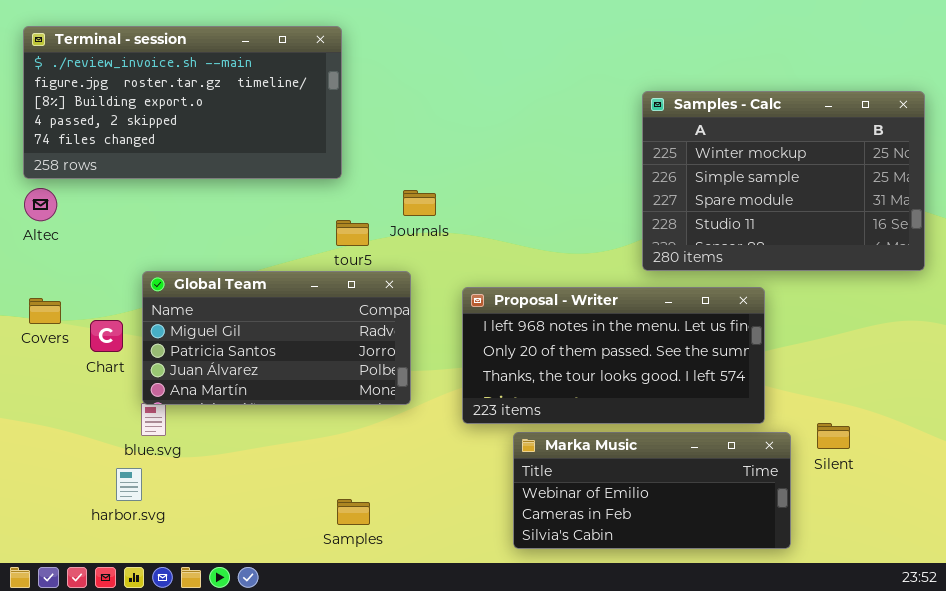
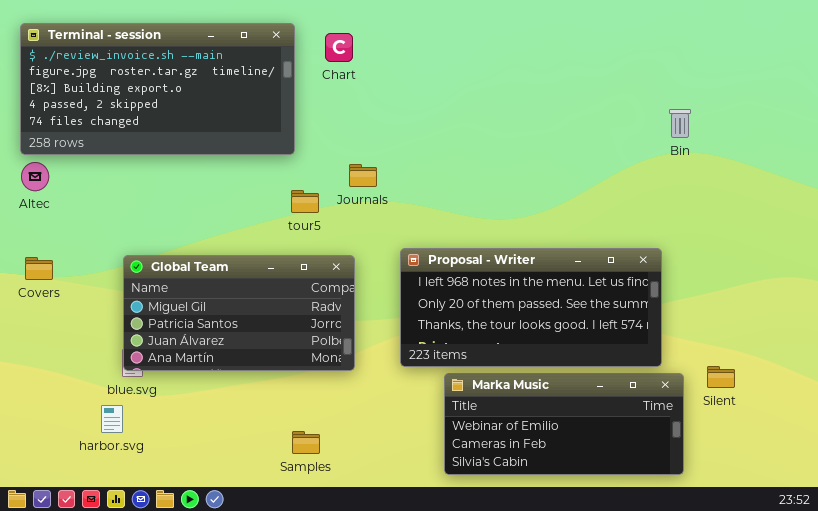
Samples - Calc: [642,91,925,271] -> none, closed
Global Team: [142,271,411,405] -> [123,255,355,371], moved
Chart: [90,320,123,352] -> [325,33,353,62], moved

